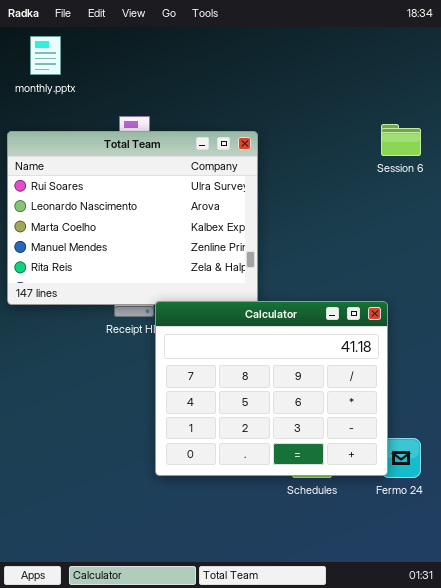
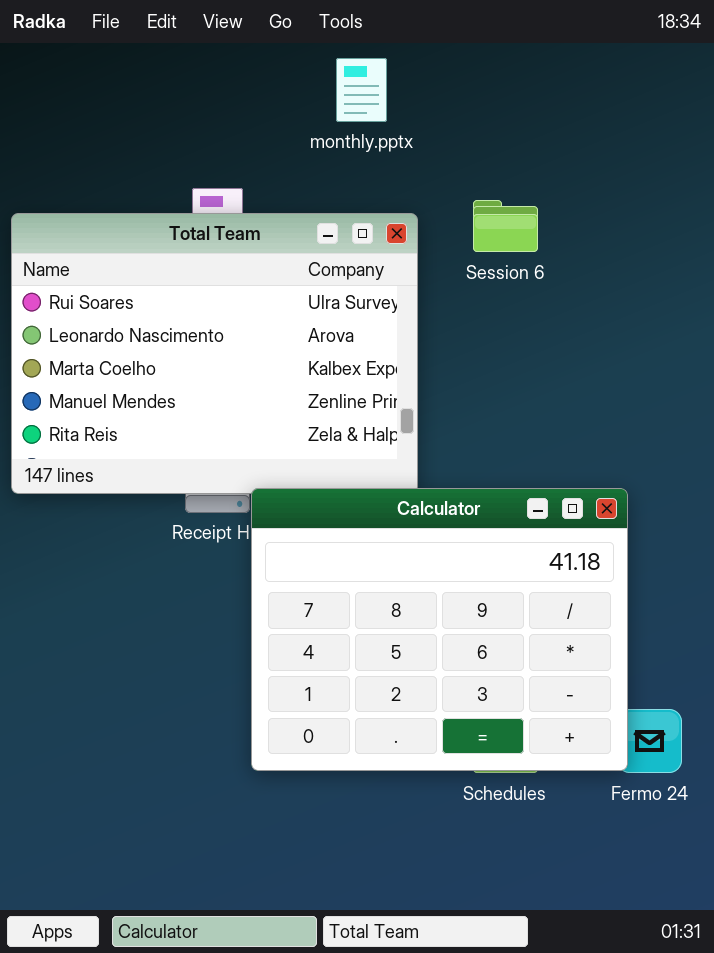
monthly.pptx: [30,36,61,75] -> [336,58,387,122], moved
Session 6: [381,124,421,156] -> [473,200,538,252], moved

